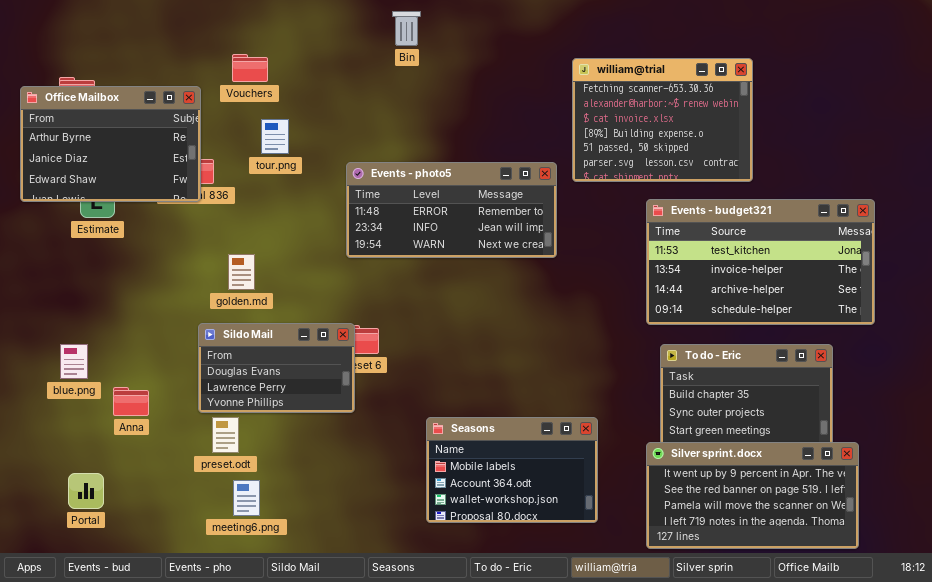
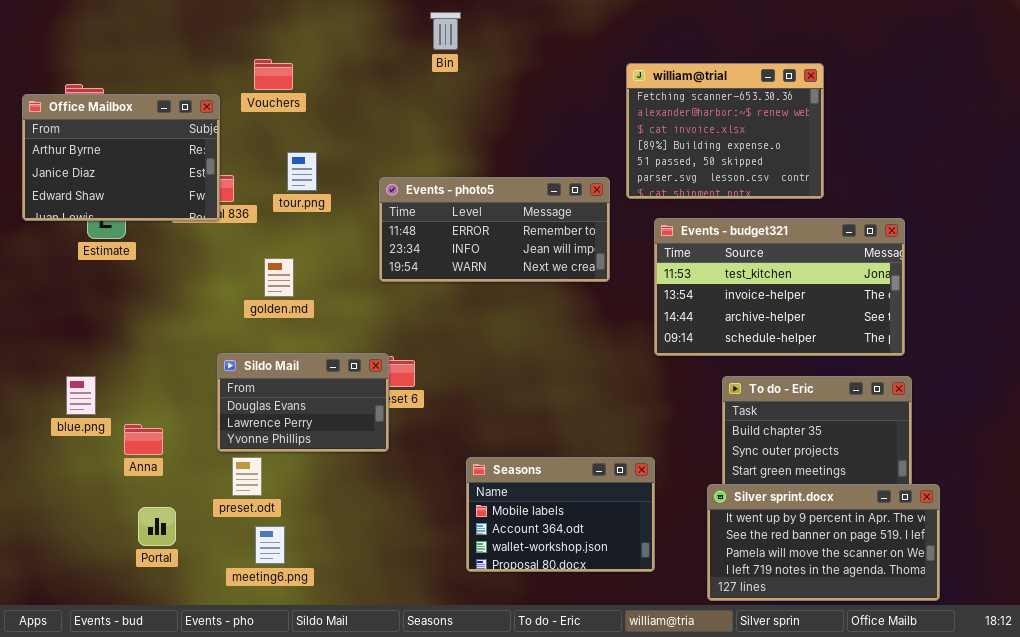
tour.png: [261,119,289,154] -> [287,152,317,191], moved
Events - budget321: [646,199,875,325] -> [654,218,905,356], moved
golden.md: [228,254,255,290] -> [264,258,294,297], moved
Portal: [68,473,104,509] -> [138,507,176,546], moved

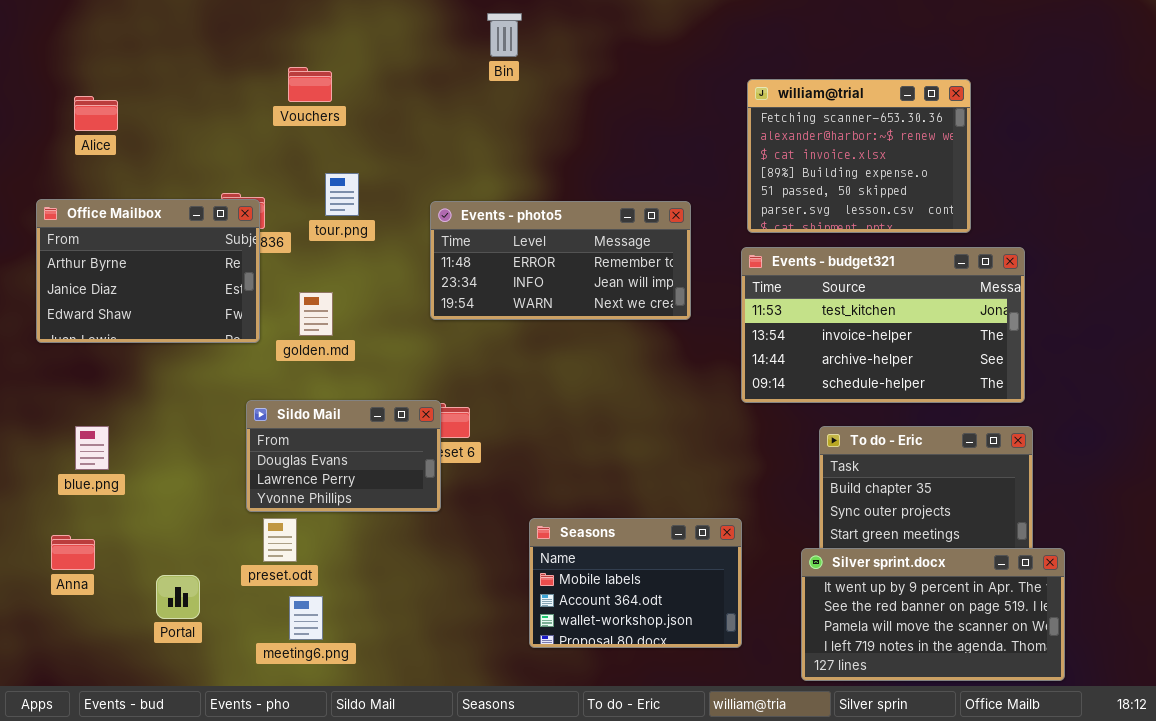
william@trial: [626,63,824,199] -> [747,79,971,233], moved
Office Mailbox: [22,94,220,221] -> [36,199,260,343], moved
Anna: [124,424,163,455] -> [51,535,95,570], moved

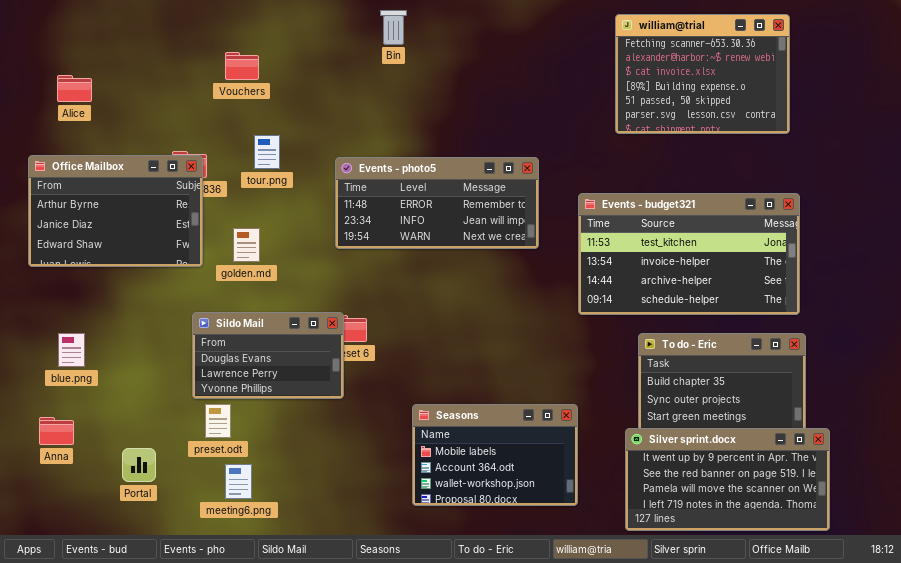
william@trial: [747,79,971,233] -> [615,14,790,134], moved

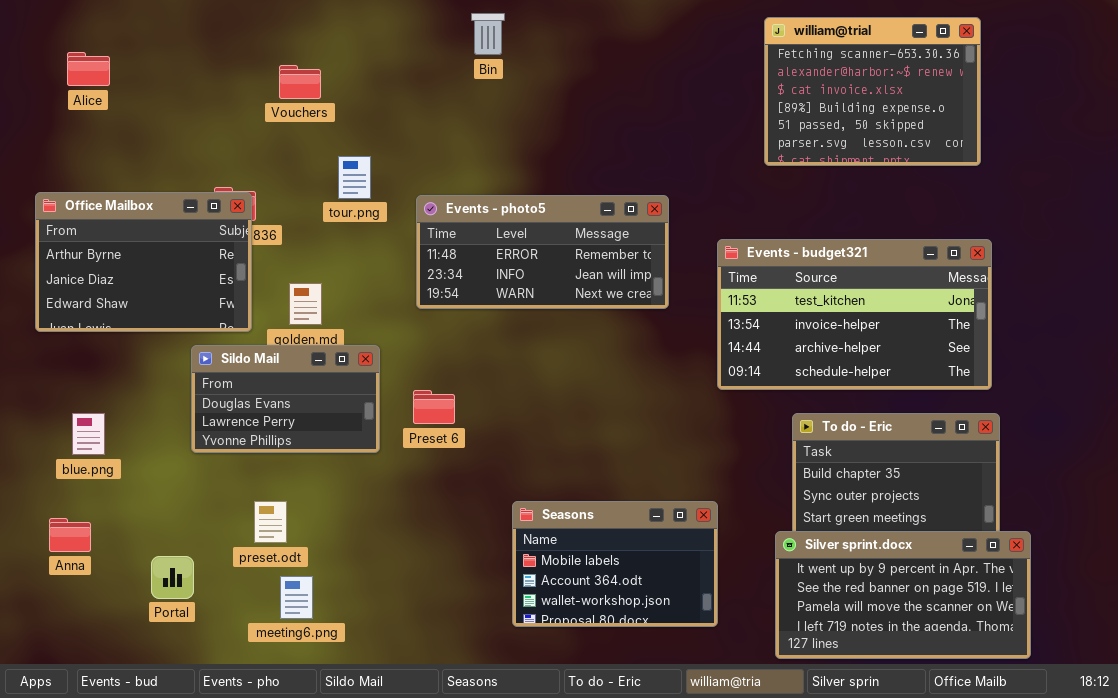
Alice: [57,75,92,102] -> [67,52,110,86], moved
tour.png: [254,135,280,169] -> [338,156,371,199], moved
Sildo Mail: [192,312,344,399] -> [191,345,380,453], moved

